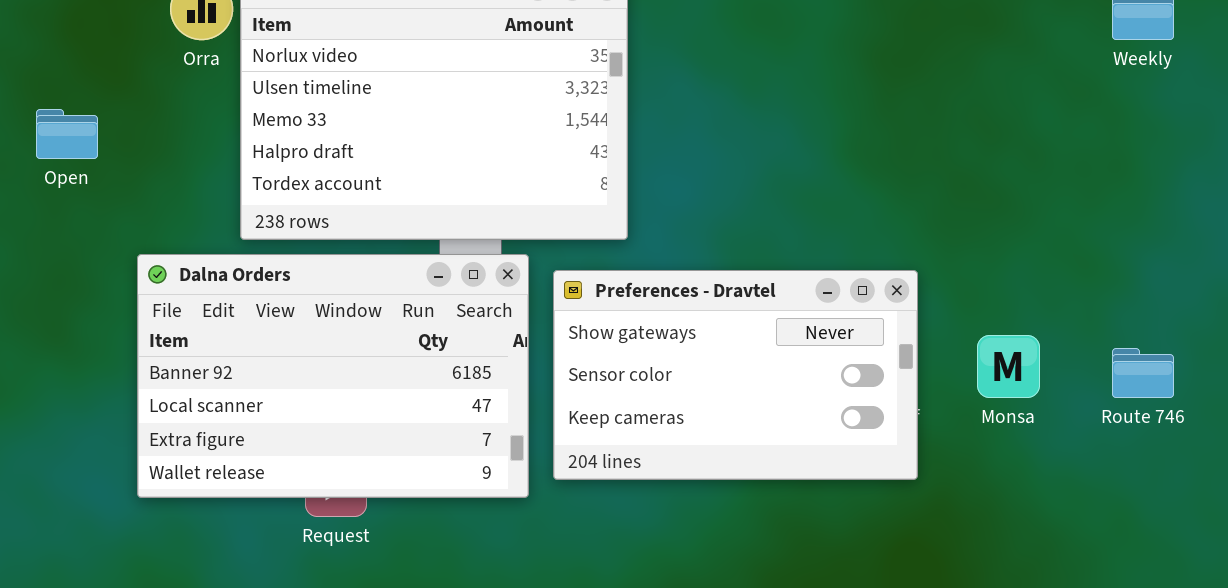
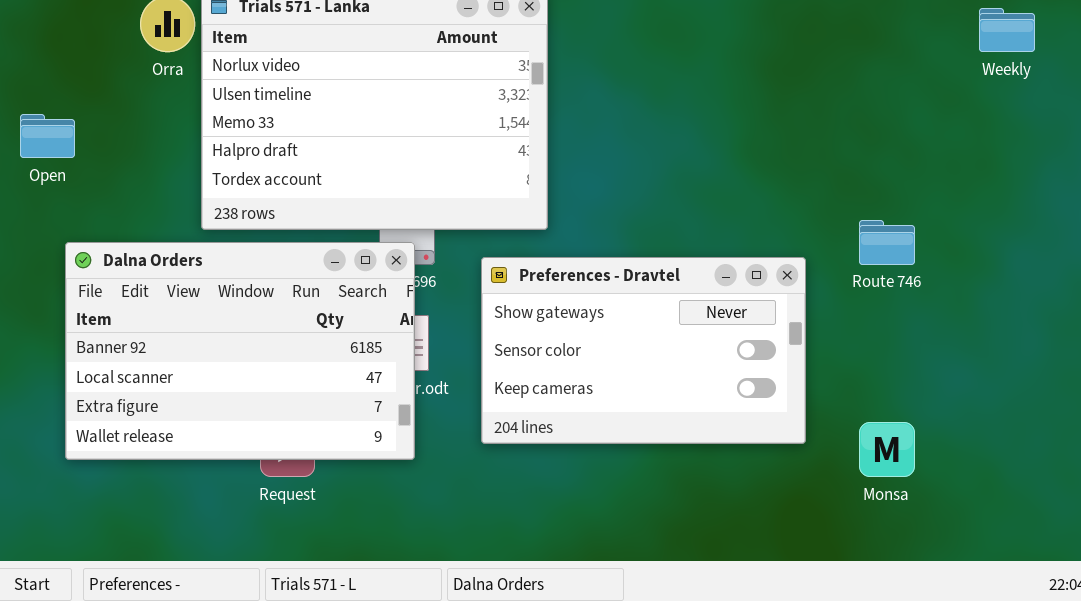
Dalna Orders: [137,254,529,498] -> [65,242,415,460], moved
Monsa: [977,335,1040,398] -> [859,422,915,477], moved
Route 746: [1112,348,1174,398] -> [859,220,915,265], moved

